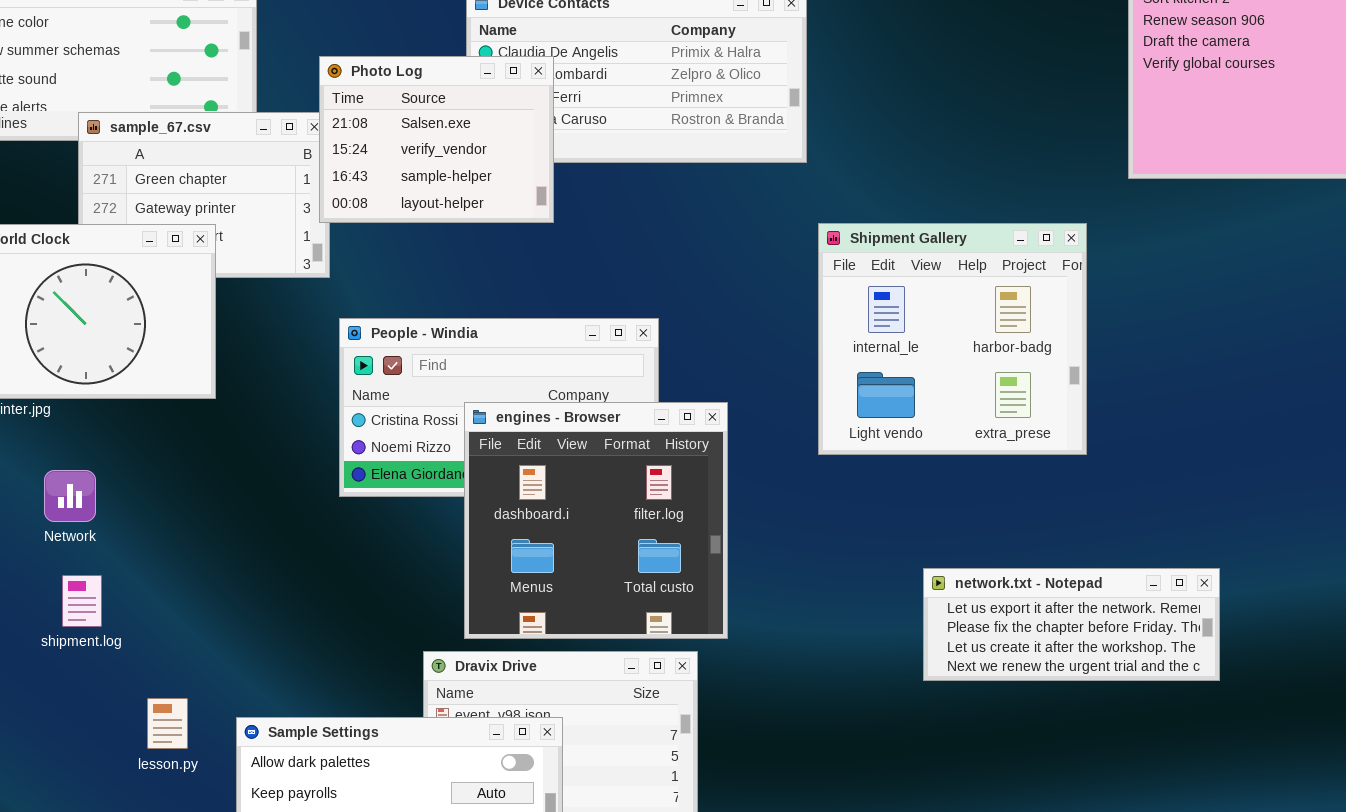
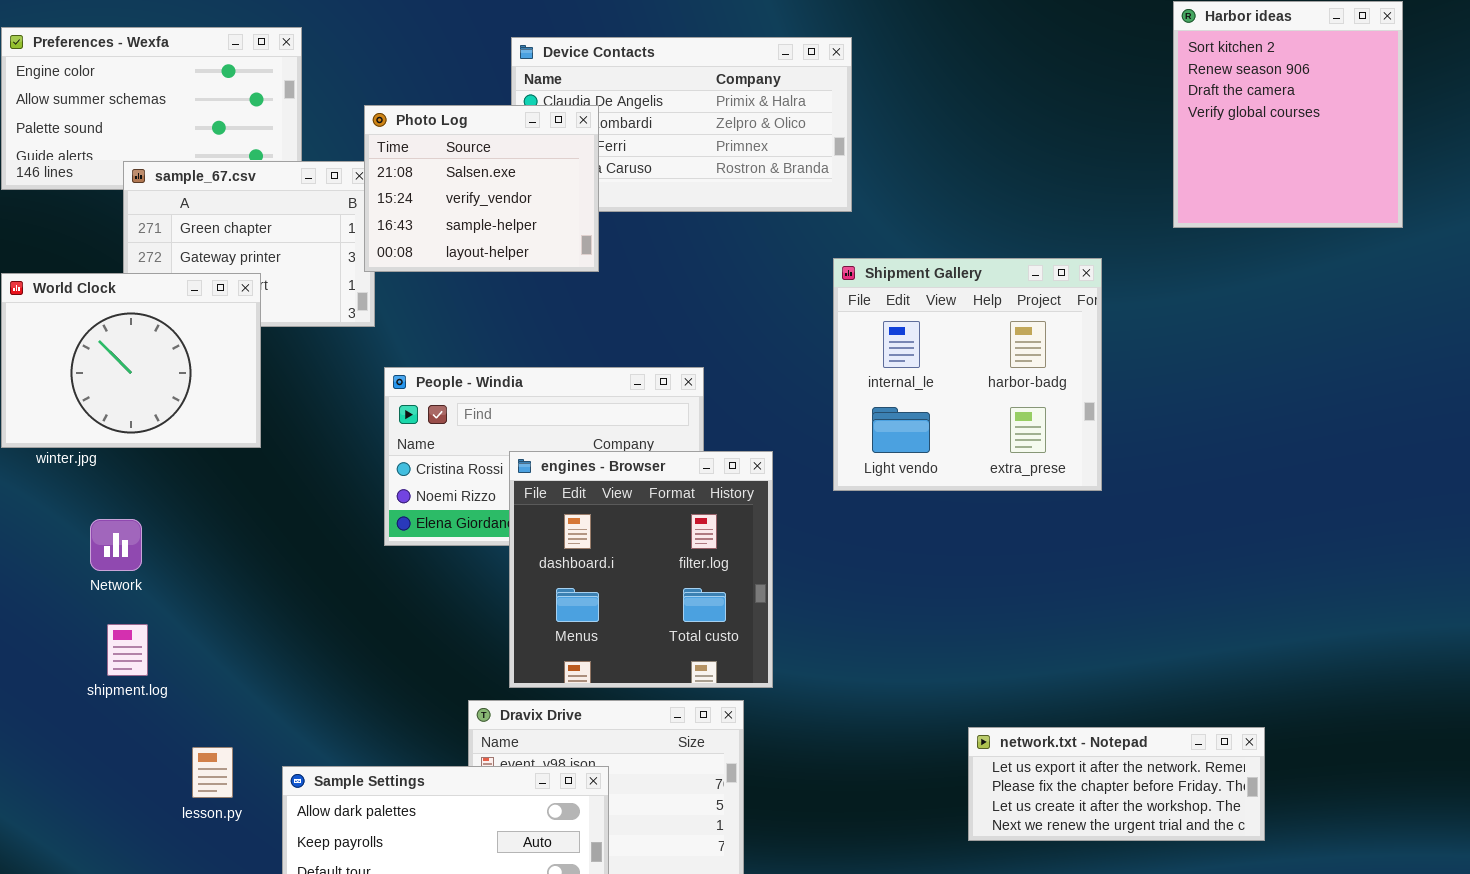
Shipment Gallery: [818,223,1087,455] -> [833,258,1102,491], moved
network.txt - Notepad: [923,568,1220,681] -> [968,727,1265,841], moved

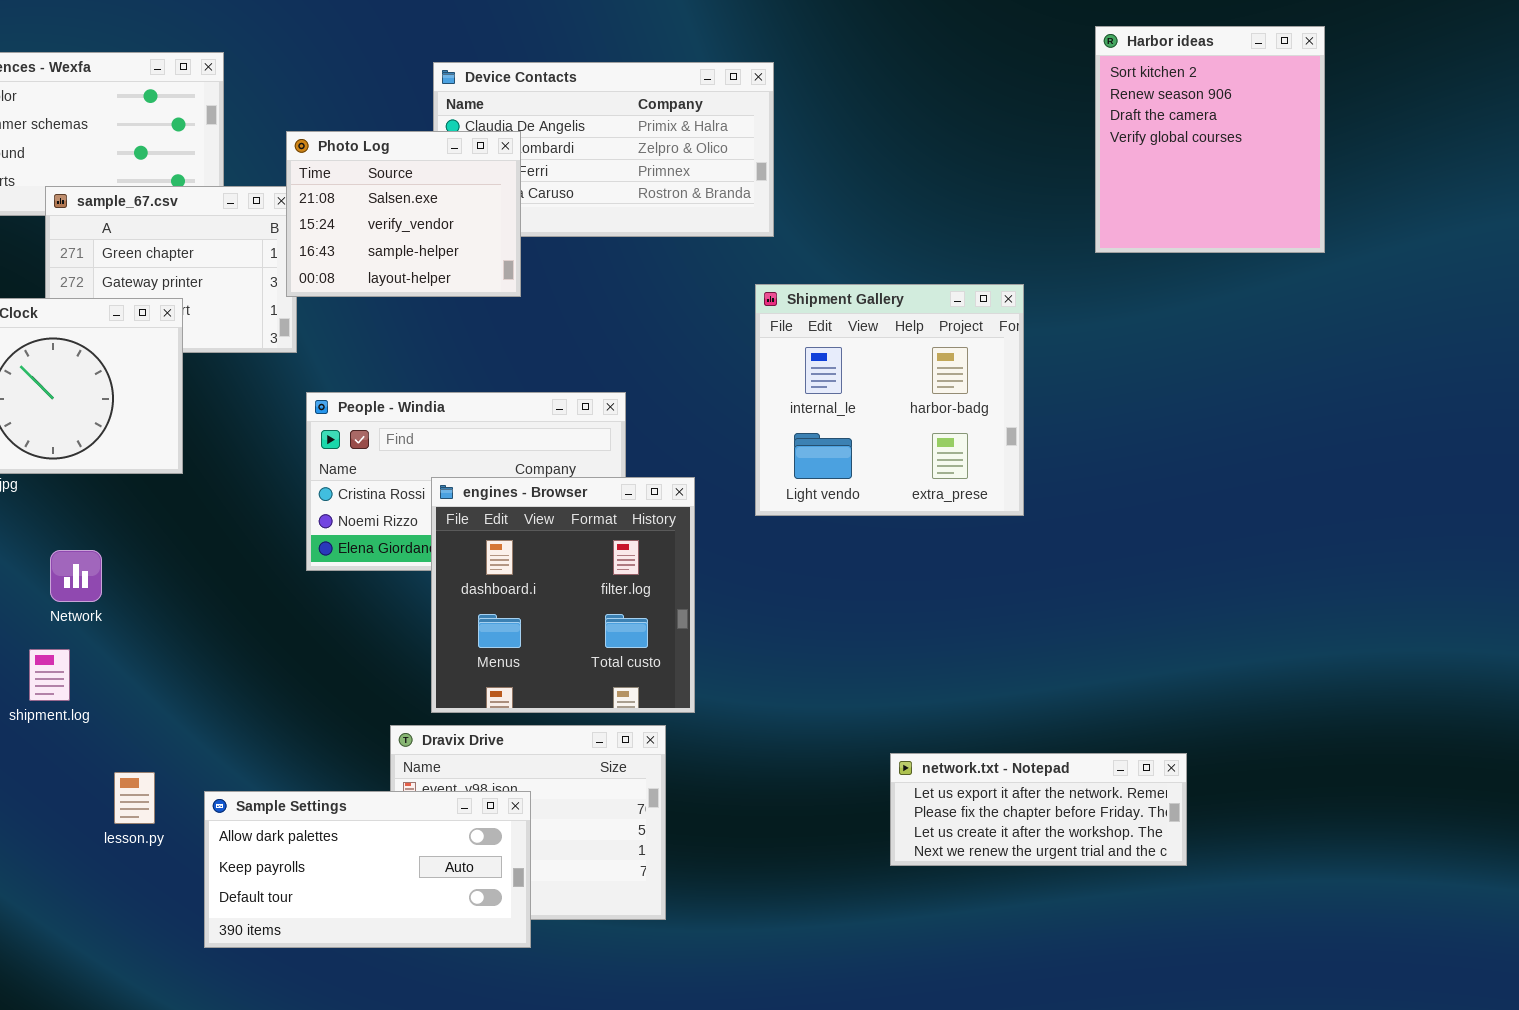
Network: [90,519,142,571] -> [50,550,102,602], moved

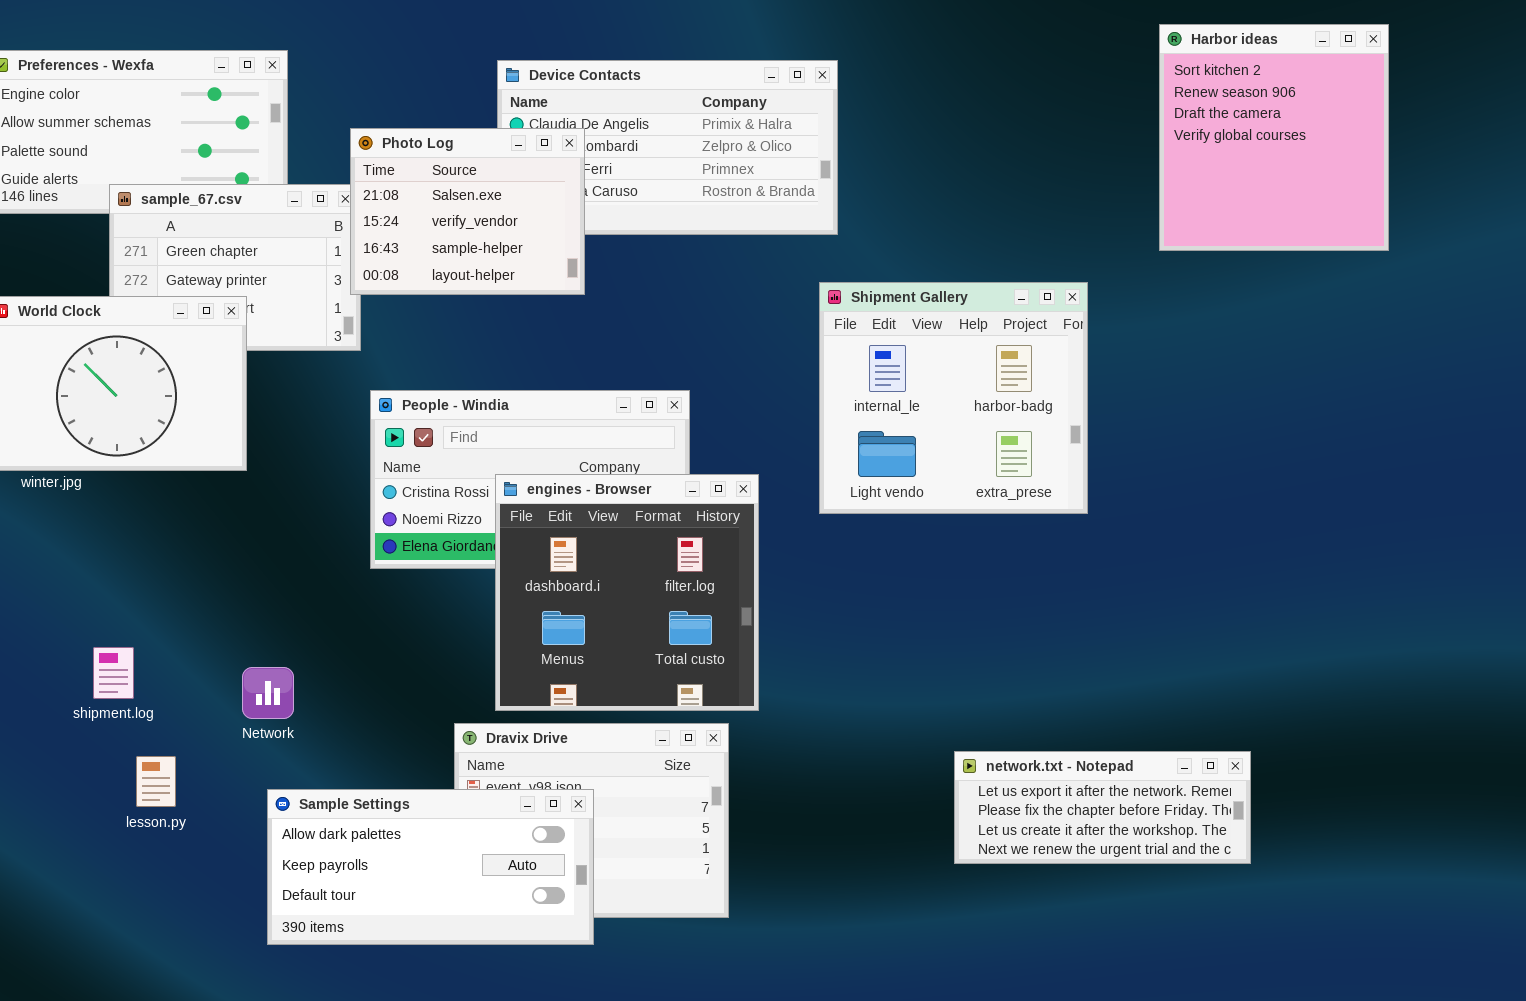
Network: [50,550,102,602] -> [242,667,294,719], moved
lesson.py: [114,772,155,824] -> [136,756,176,807], moved

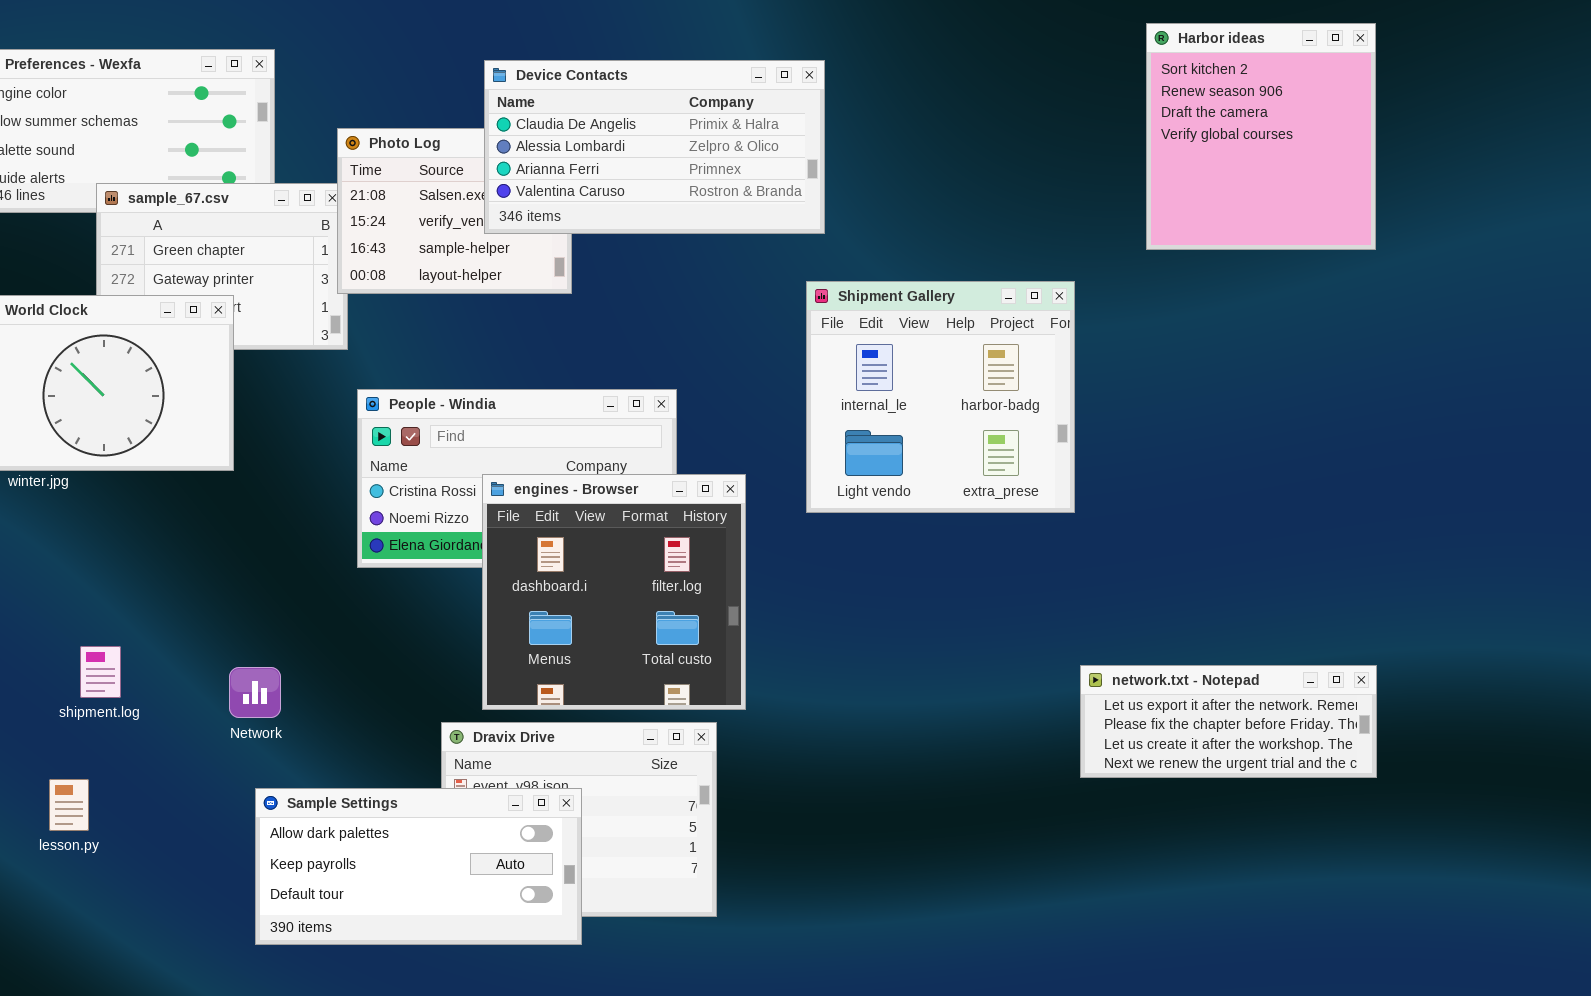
Device Contacts: [497,60,838,235] -> [484,60,825,234], raised
network.txt - Notepad: [954,751,1251,864] -> [1080,665,1377,778], moved
lesson.py: [136,756,176,807] -> [49,779,89,831], moved

